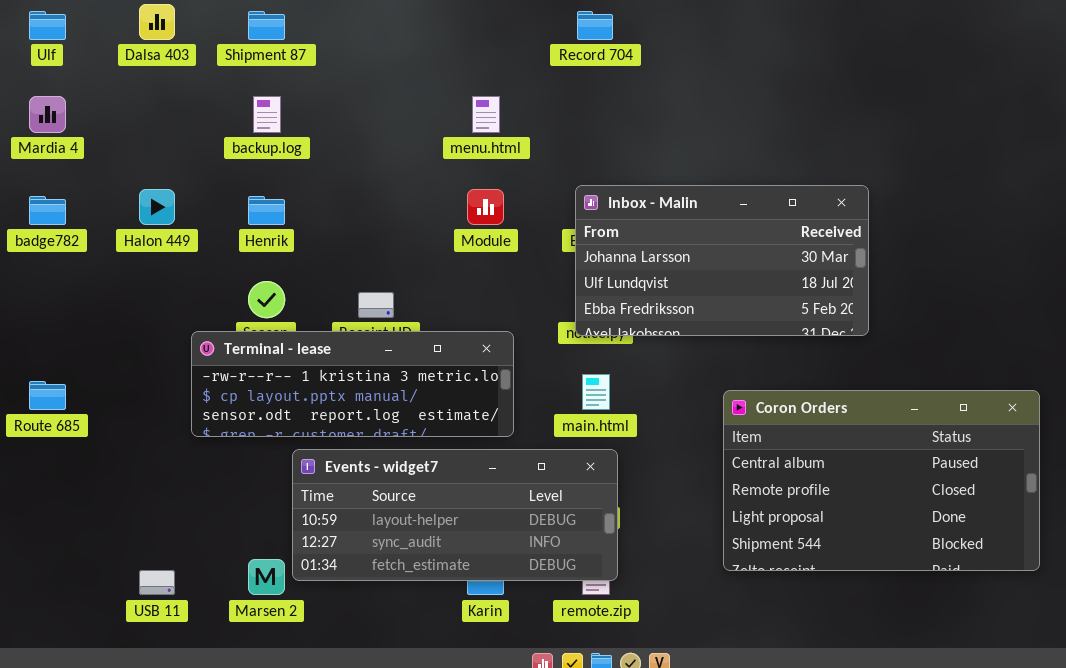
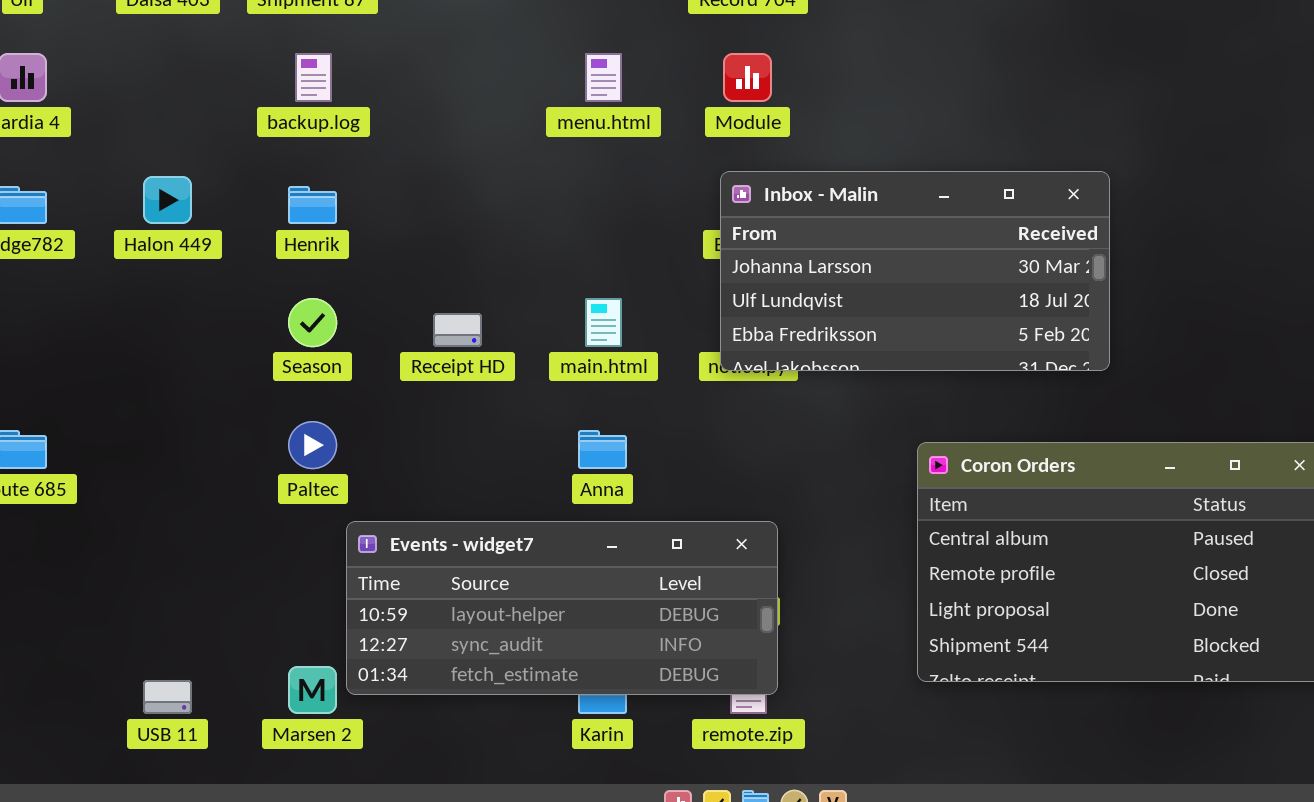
Module: [467,189,504,225] -> [723,53,772,102], moved
Terminal - lease: [191,331,514,437] -> none, closed
main.html: [582,374,610,410] -> [585,298,622,347], moved

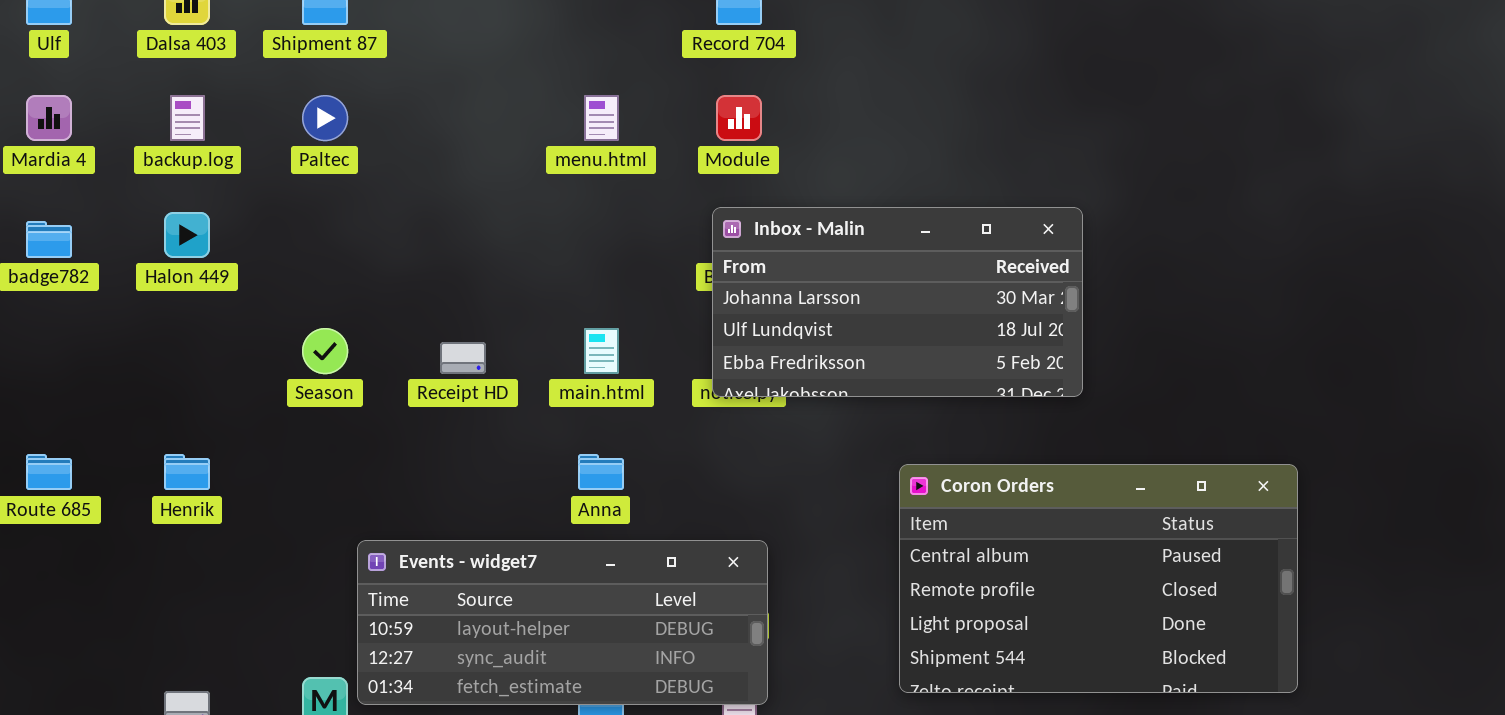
backup.log: [295,53,332,102] -> [170,95,205,141], moved
Henrik: [288,186,337,224] -> [164,454,210,490], moved
Paltec: [288,421,337,469] -> [302,95,348,141], moved

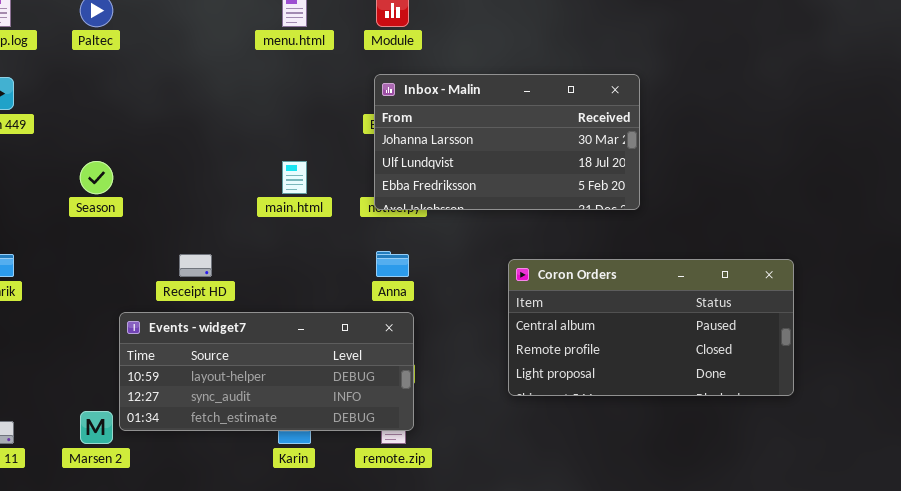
Receipt HD: [440,342,486,374] -> [179,254,212,277], moved
Anna: [578,454,624,490] -> [376,251,409,277], moved
Coron Orders: [899,464,1298,693] -> [508,259,794,396], resized

